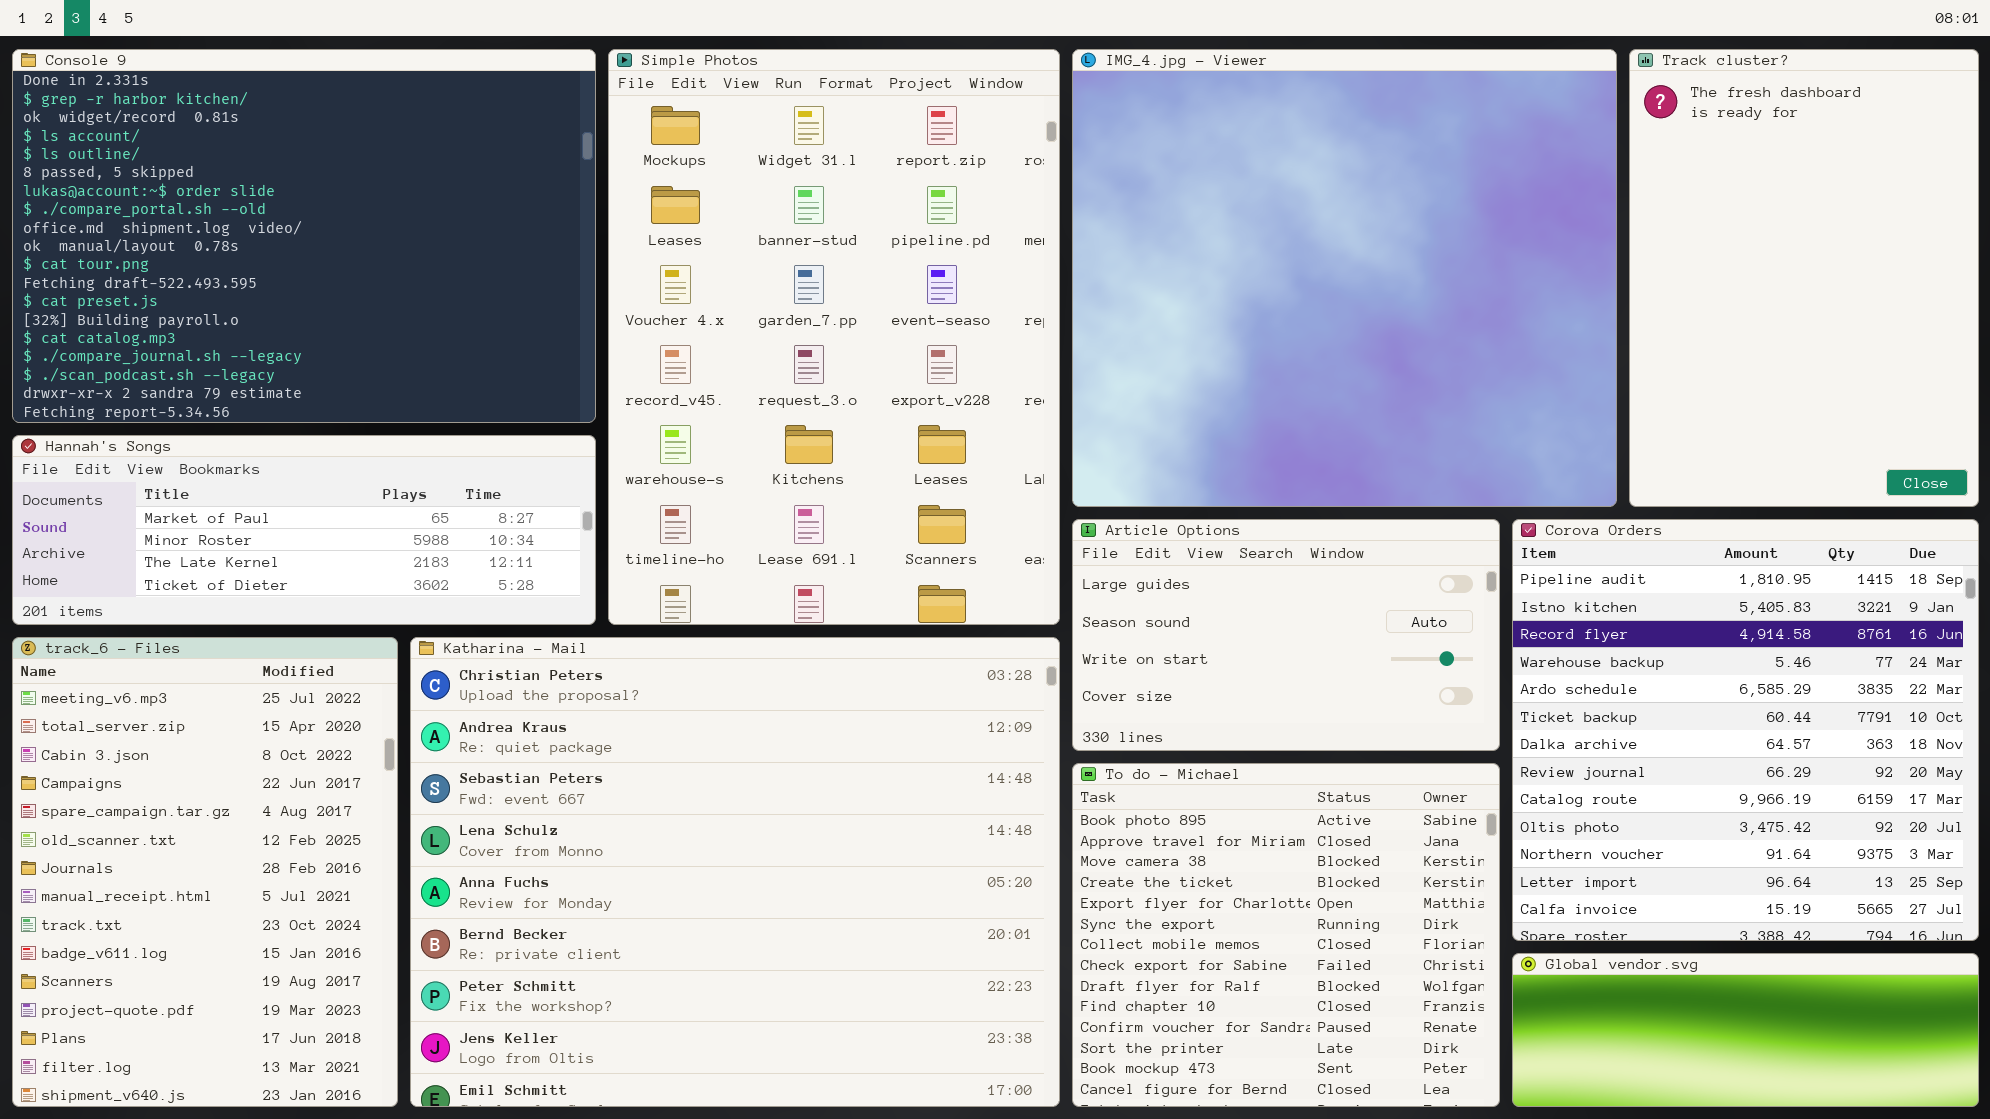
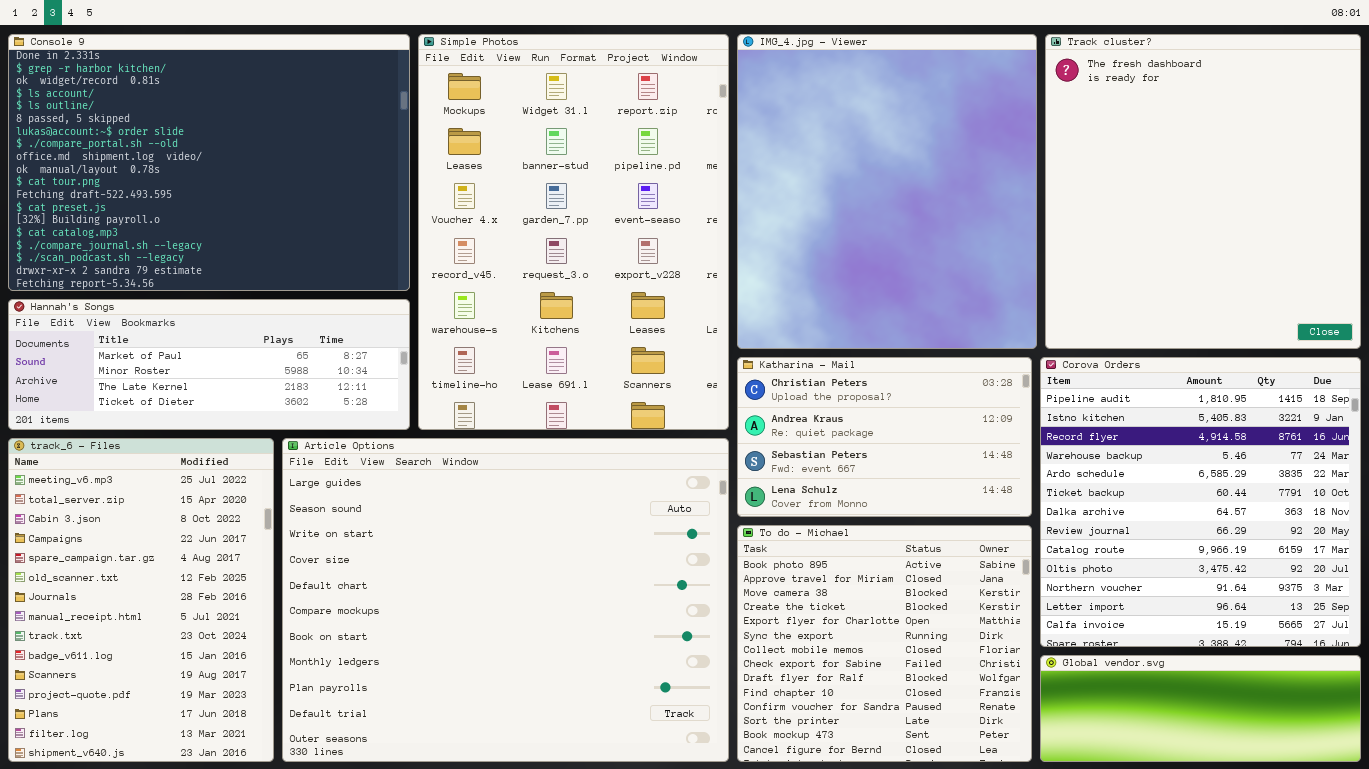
IMG_4.jpg - Viewer: [1072,49,1617,507] -> [737,34,1037,349], resized
Track cluster?: [1629,49,1979,507] -> [1045,34,1361,349], resized
Article Options: [1072,519,1500,751] -> [282,438,729,762], moved, resized
Katharina - Mail: [410,637,1060,1107] -> [737,357,1032,517], moved, resized

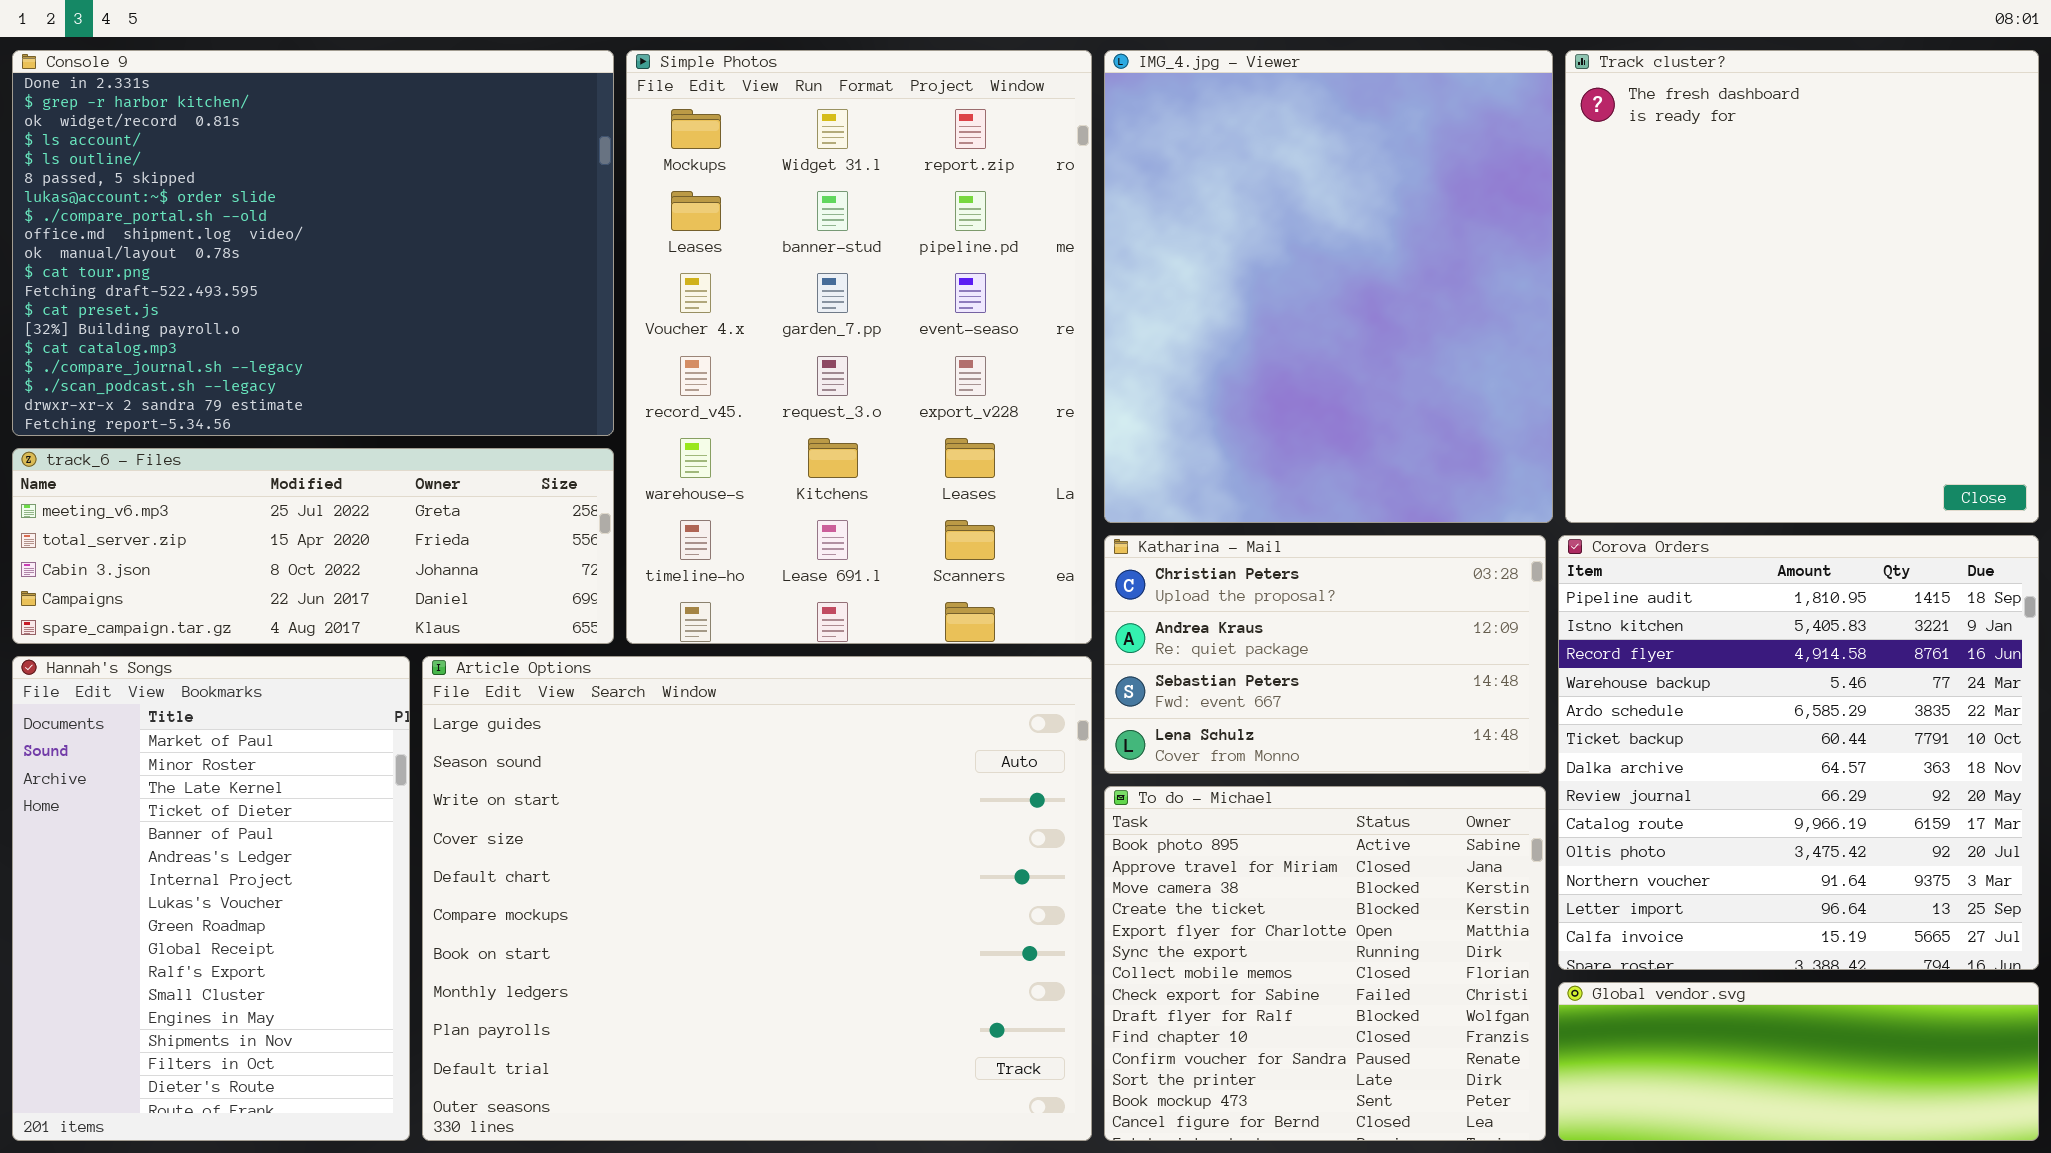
Hannah's Songs: [8,299,410,430] -> [12,656,410,1141], moved, resized
track_6 - Files: [8,438,274,762] -> [12,448,614,644], moved, resized

